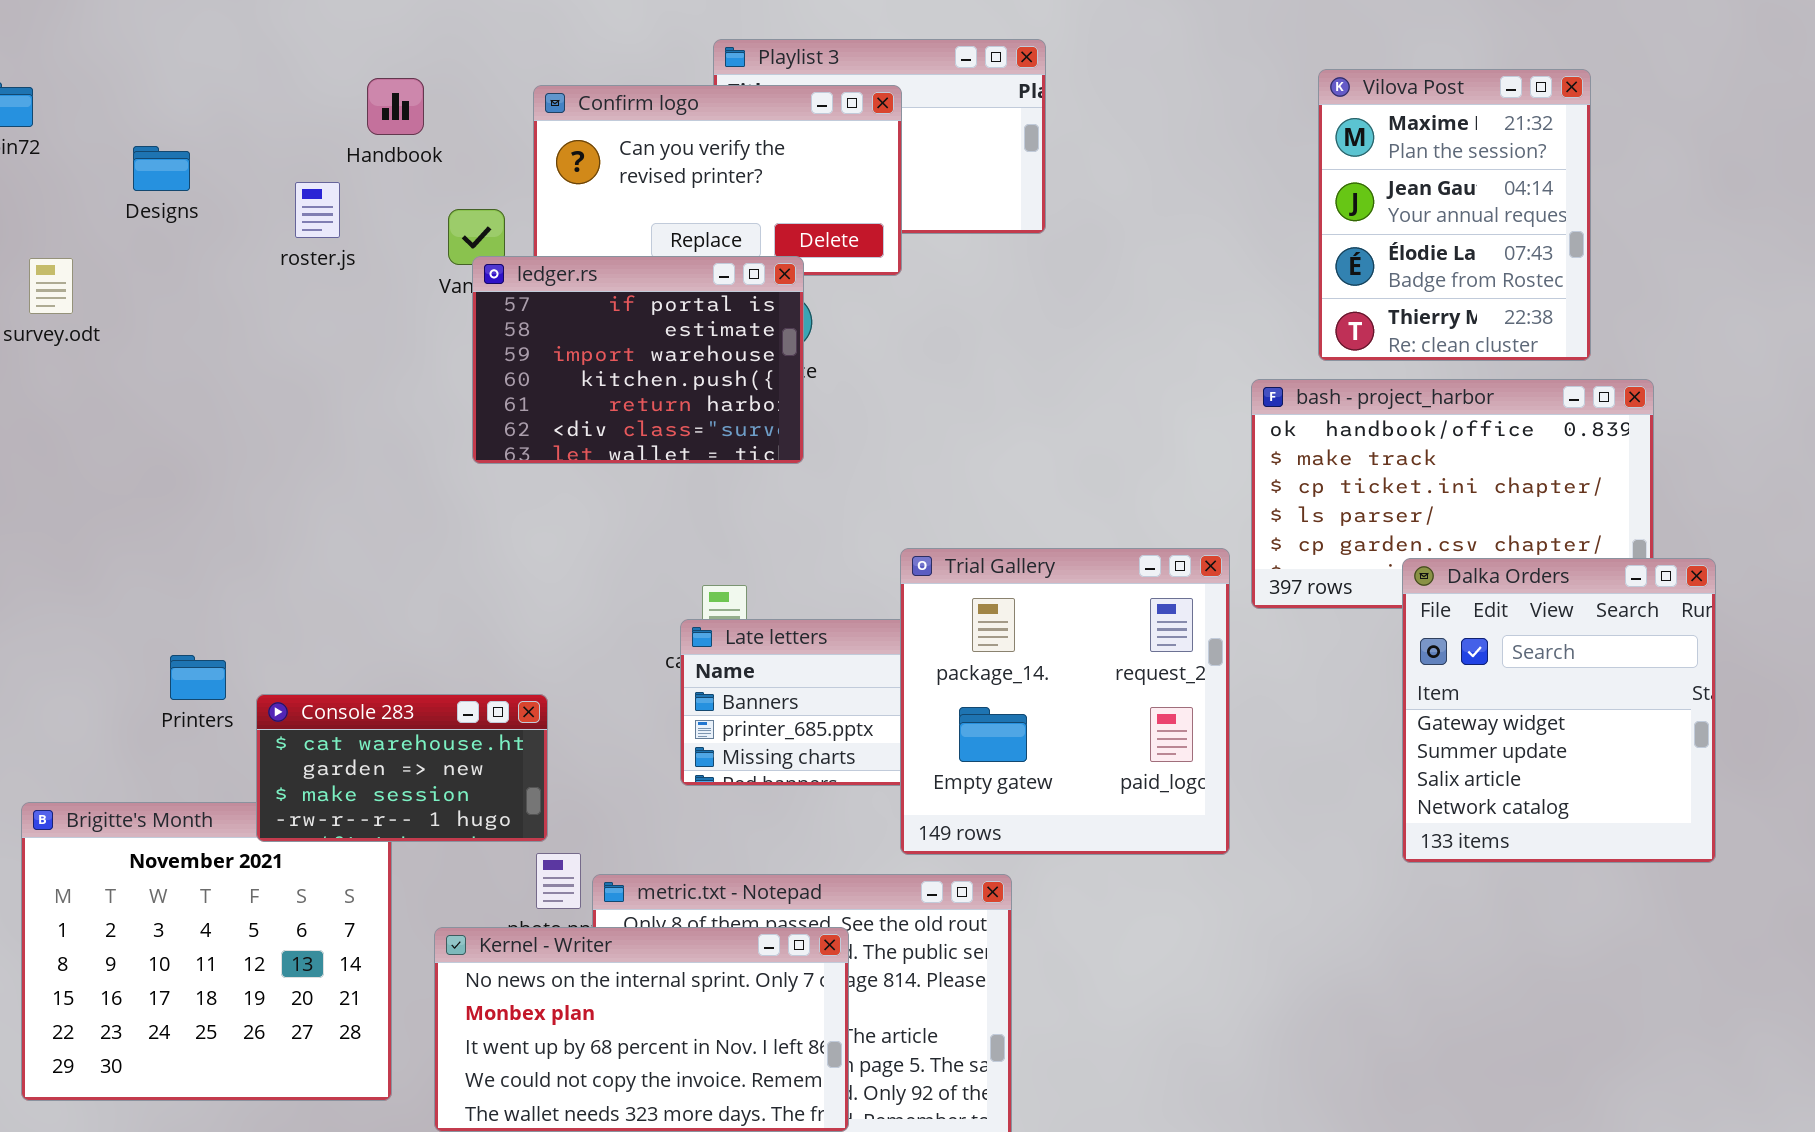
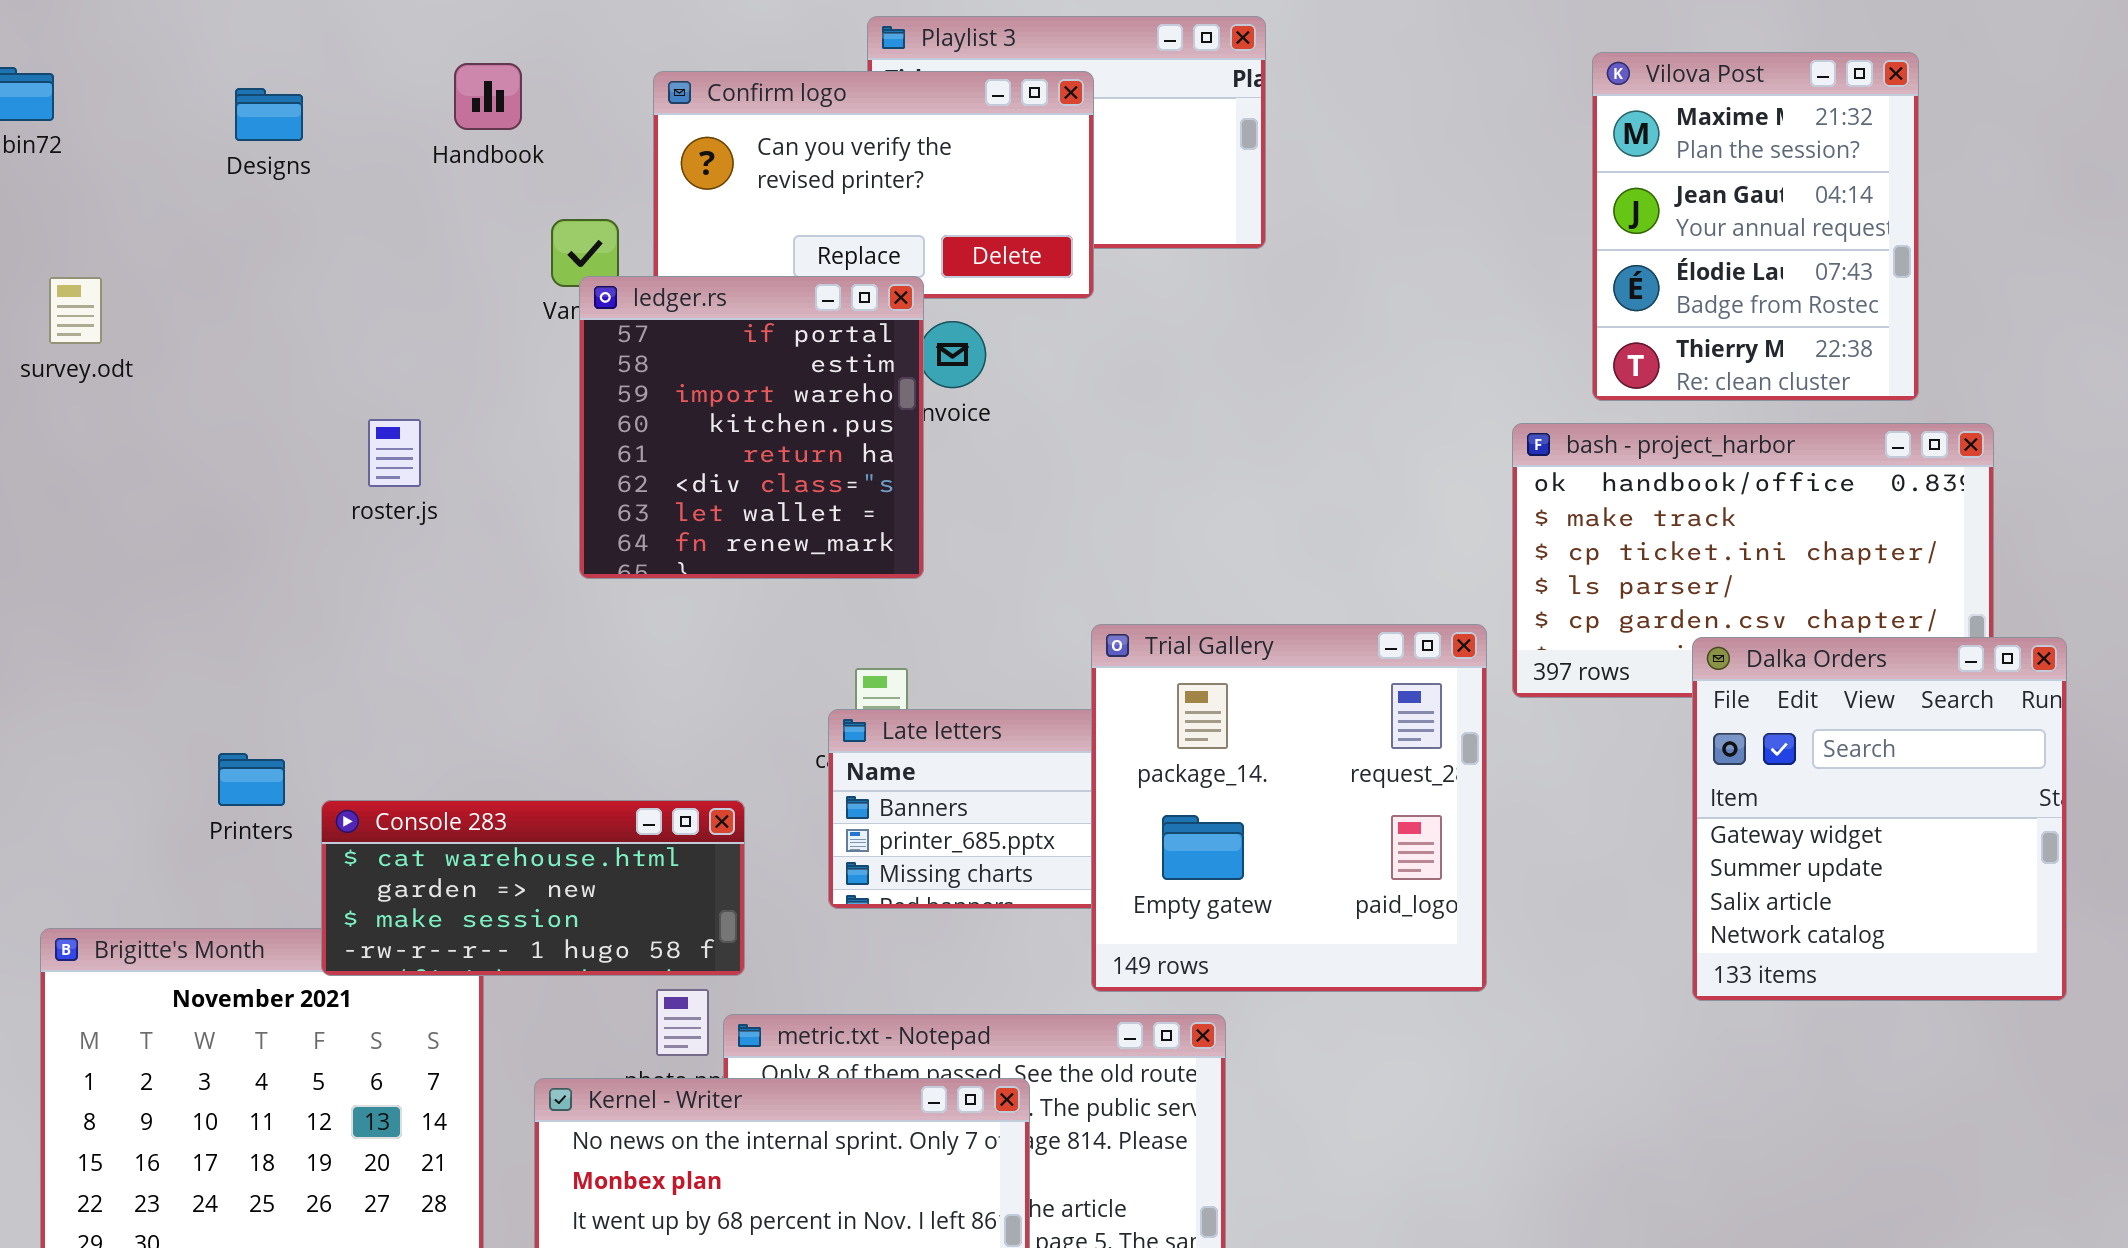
Designs: [133,146,190,191] -> [235,88,303,141], moved
roster.js: [295,182,340,238] -> [368,419,421,487], moved
ledger.rs: [472,256,804,464] -> [579,276,924,579], resized
Console 283: [256,694,548,842] -> [321,800,745,976], resized

